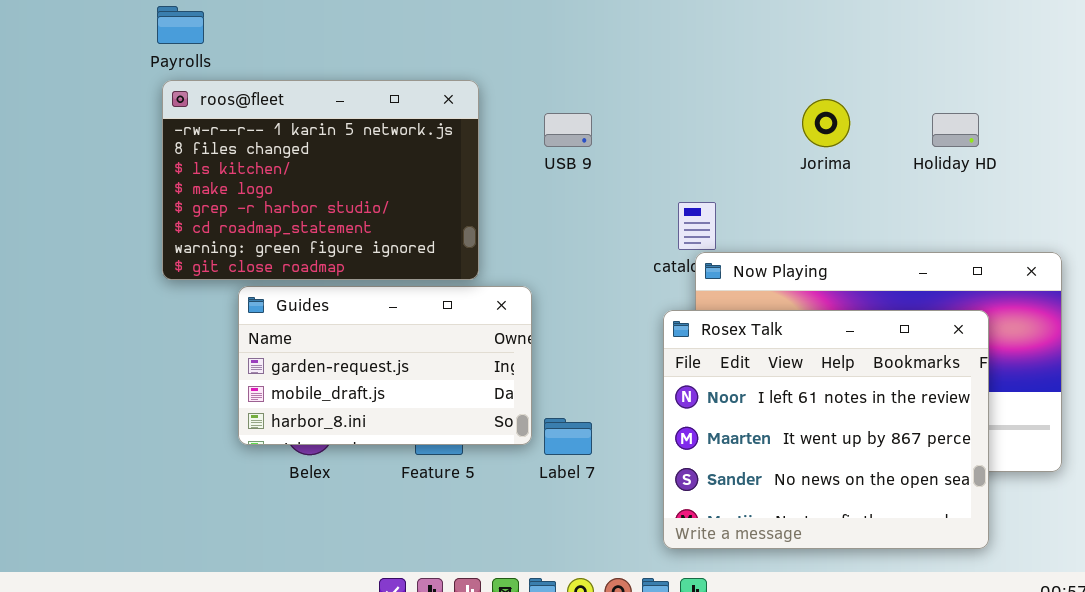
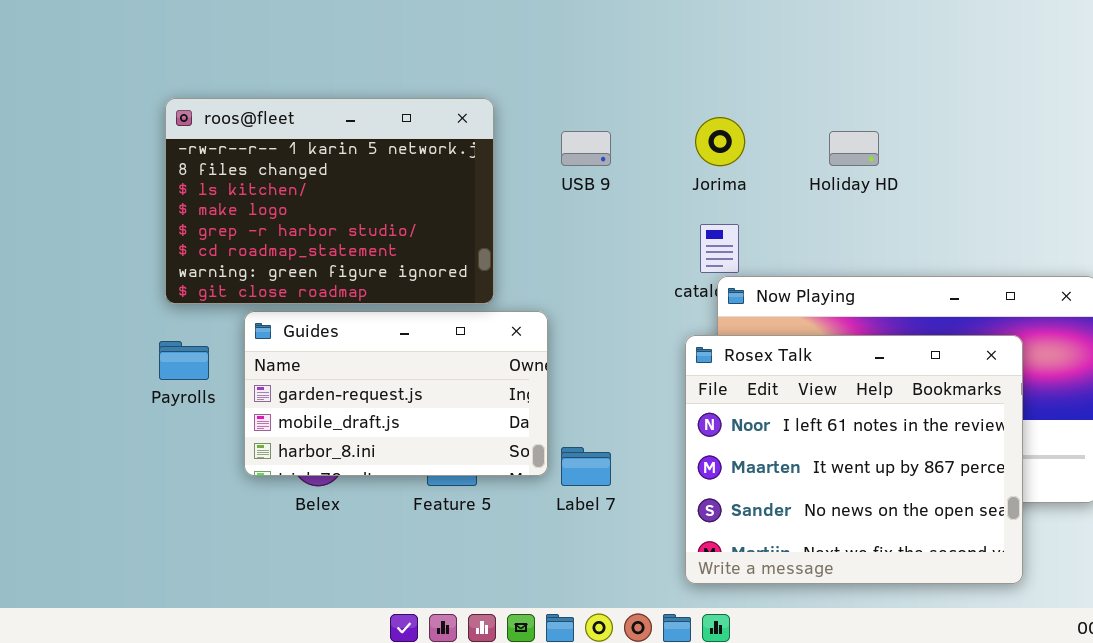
Payrolls: [157,6,204,44] -> [159,341,209,380], moved
Jorima: [802,99,850,147] -> [695,117,745,166], moved
Holiday HD: [932,113,979,147] -> [829,131,879,166], moved

